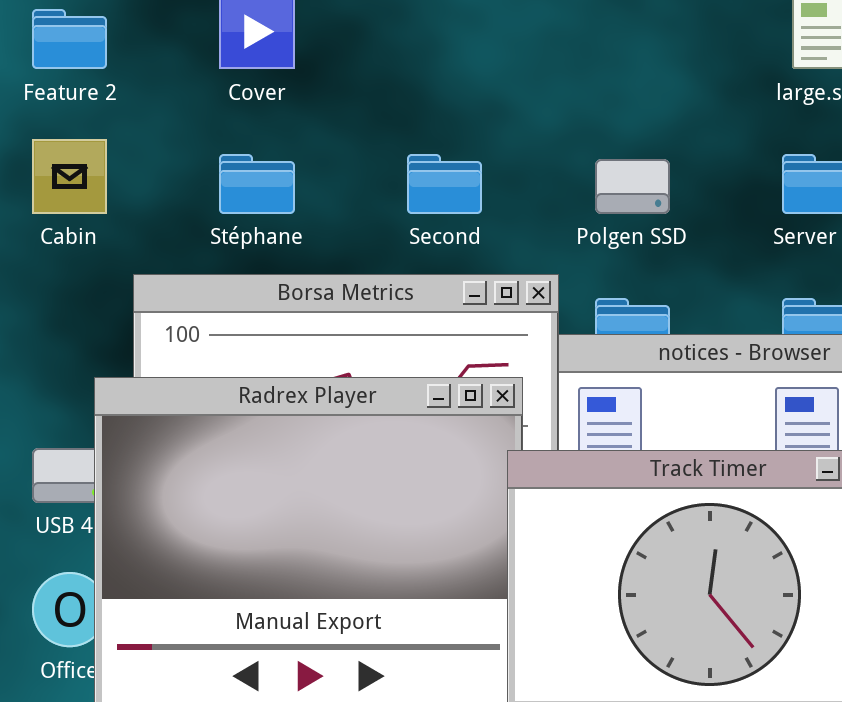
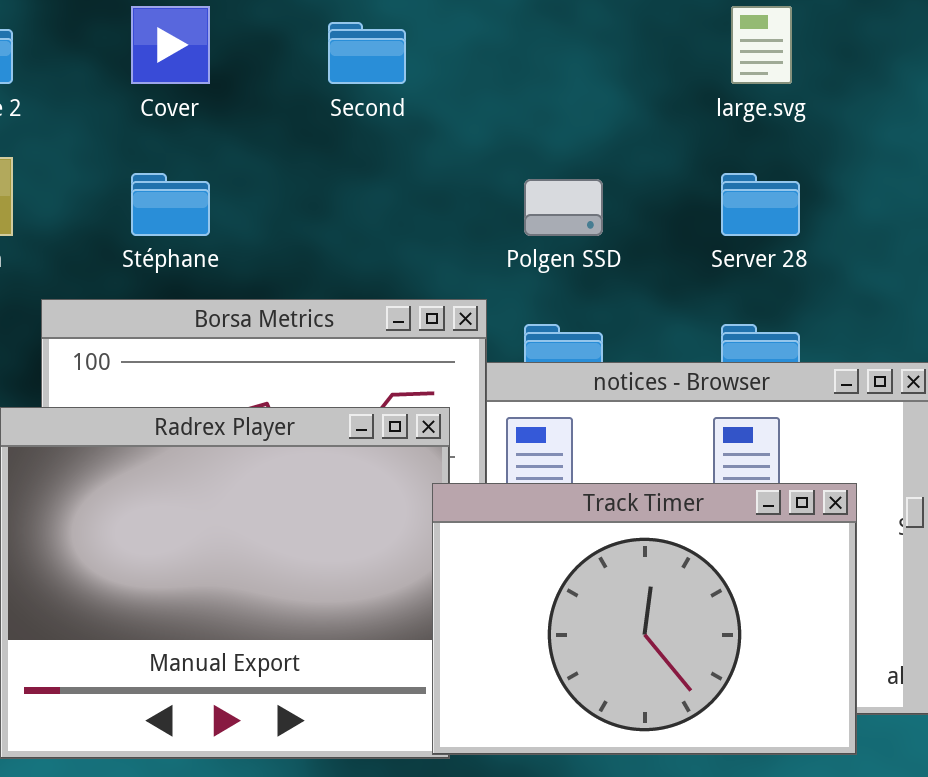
Second: [407,154,482,214] -> [328,22,406,84], moved

